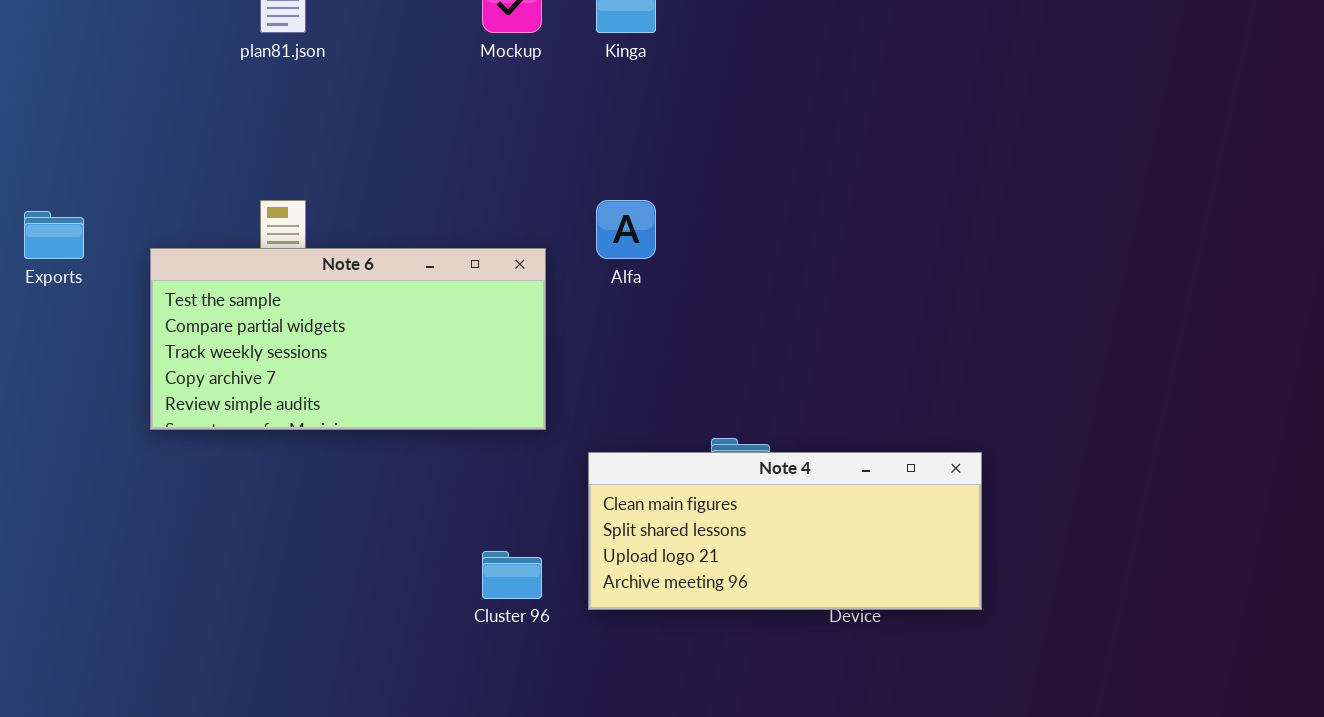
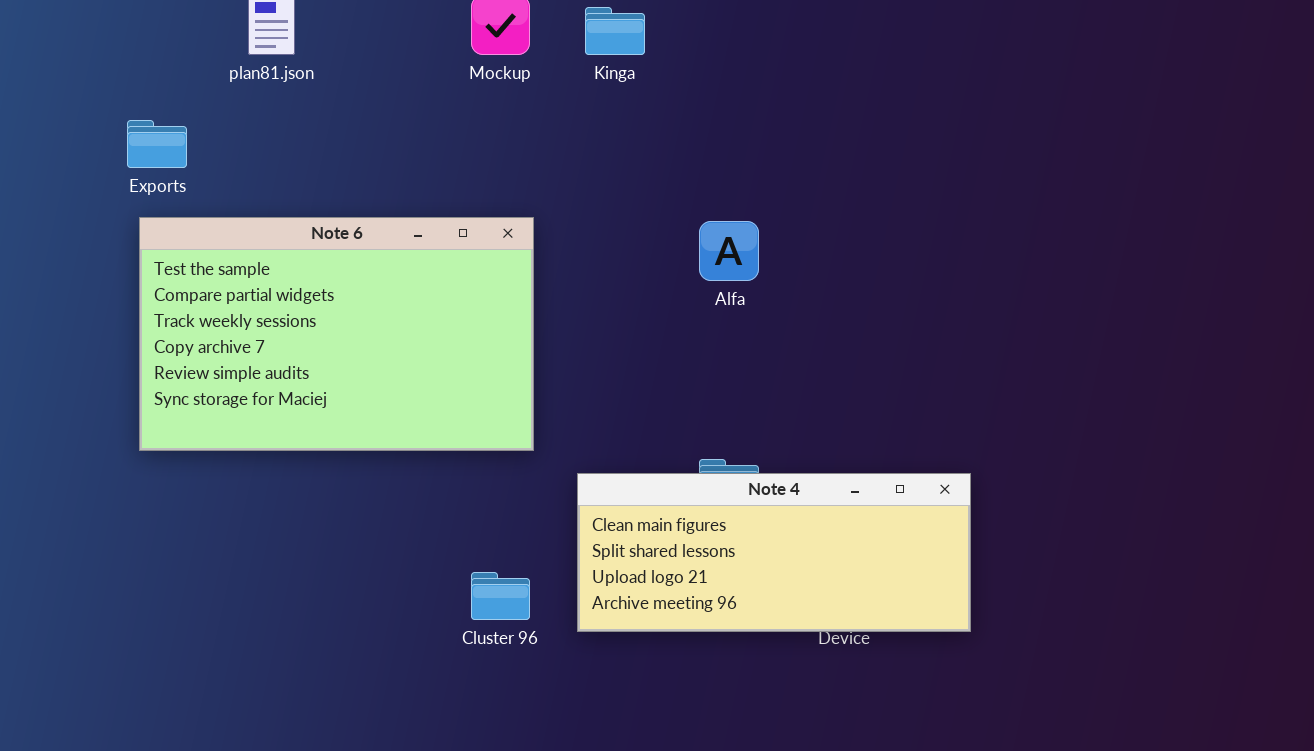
Alfa: [596,200,656,259] -> [699,221,759,281], moved
Exports: [24,211,84,259] -> [127,120,187,168], moved
Note 6: [150,248,546,430] -> [139,217,534,451], resized

